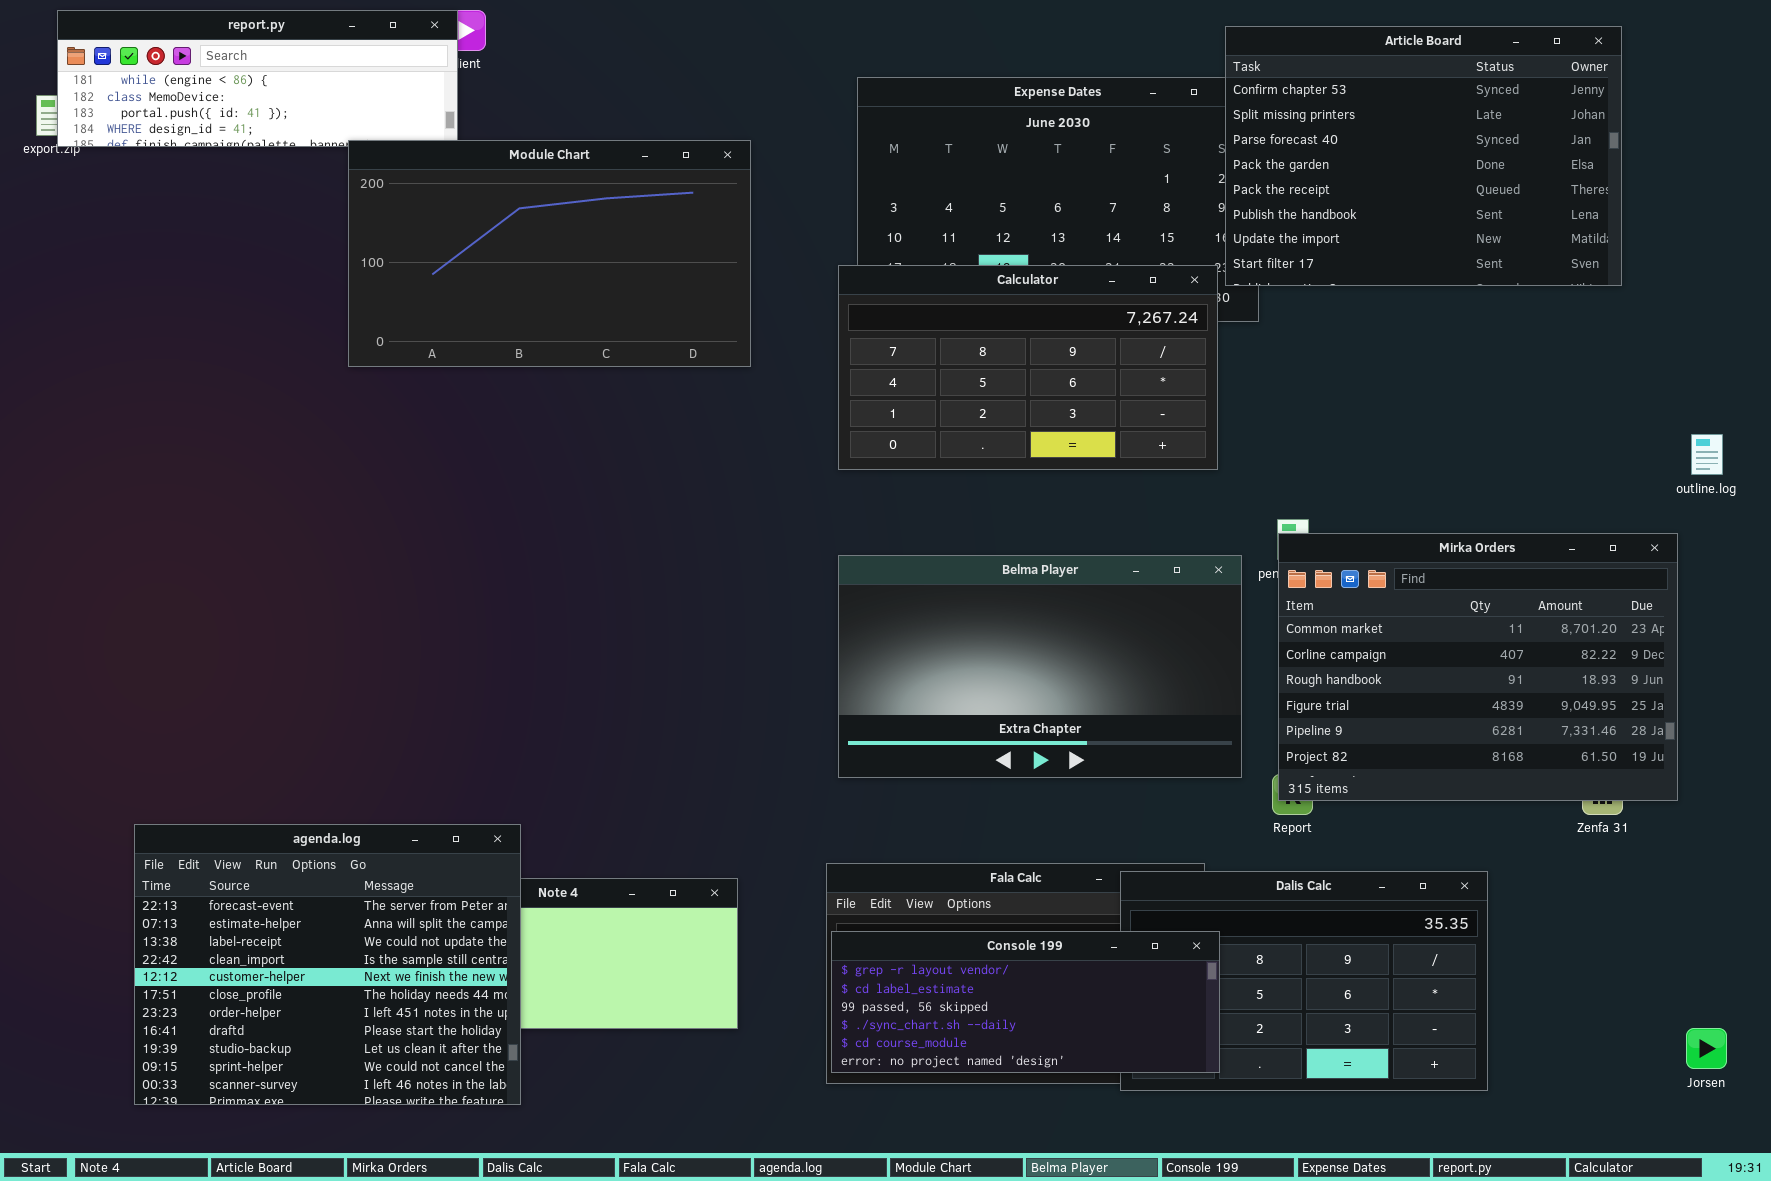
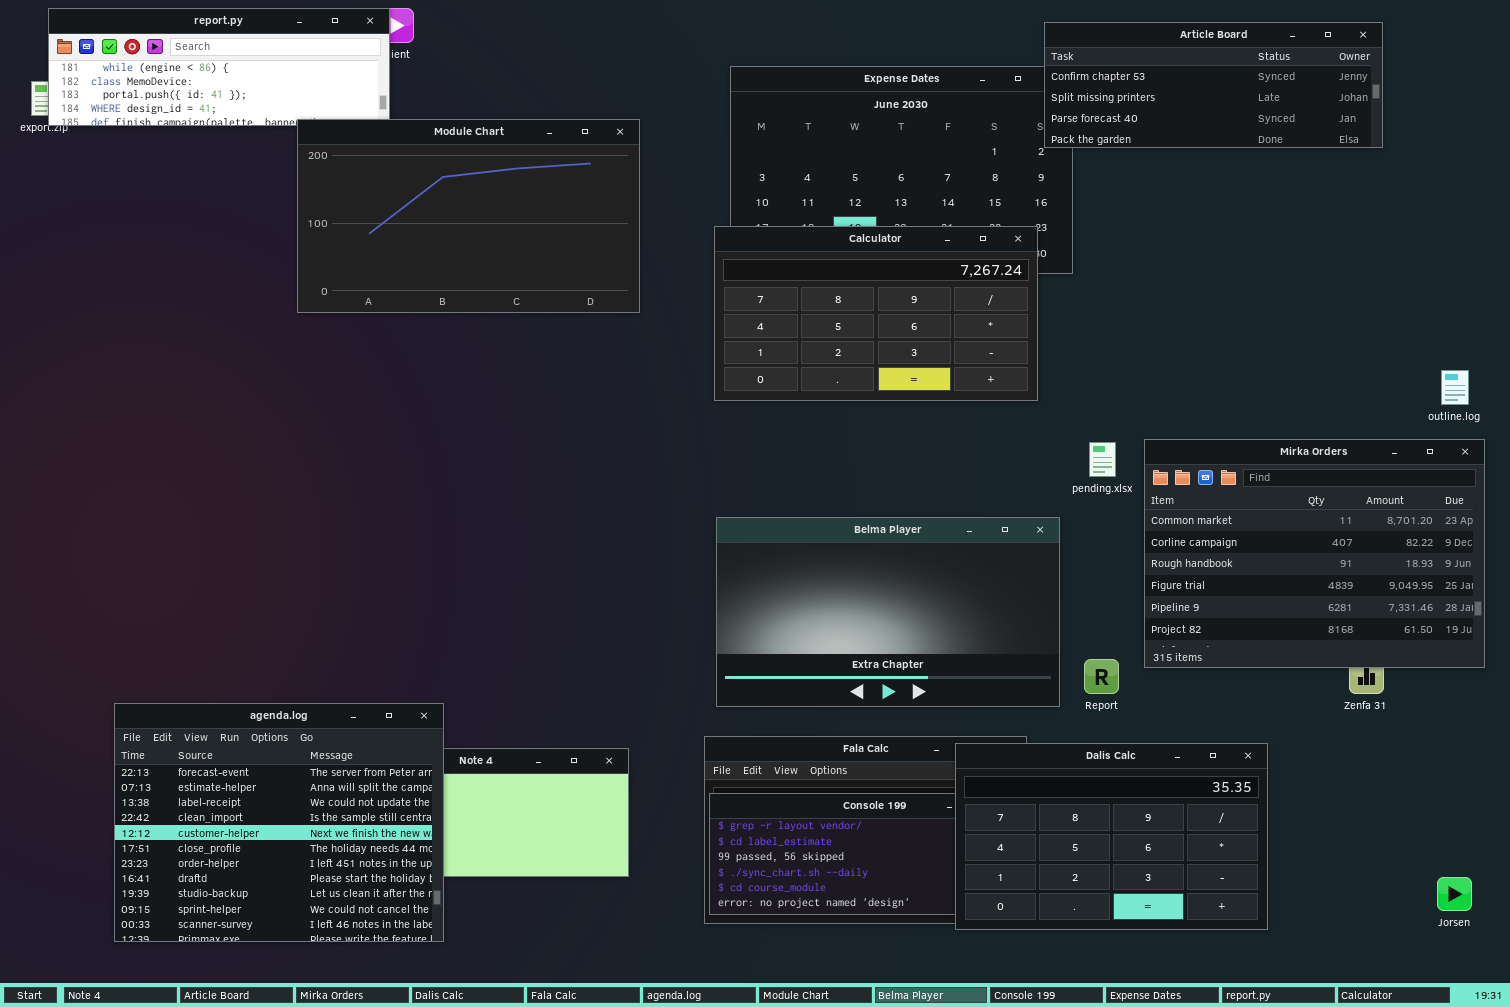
Article Board: [1225,26,1622,286] -> [1044,22,1383,148], resized
Mirka Orders: [1278,533,1678,801] -> [1144,439,1485,668], moved
Belma Player: [838,555,1242,778] -> [716,517,1060,707], moved
Dalis Calc: [1120,871,1488,1091] -> [955,743,1268,930], raised

